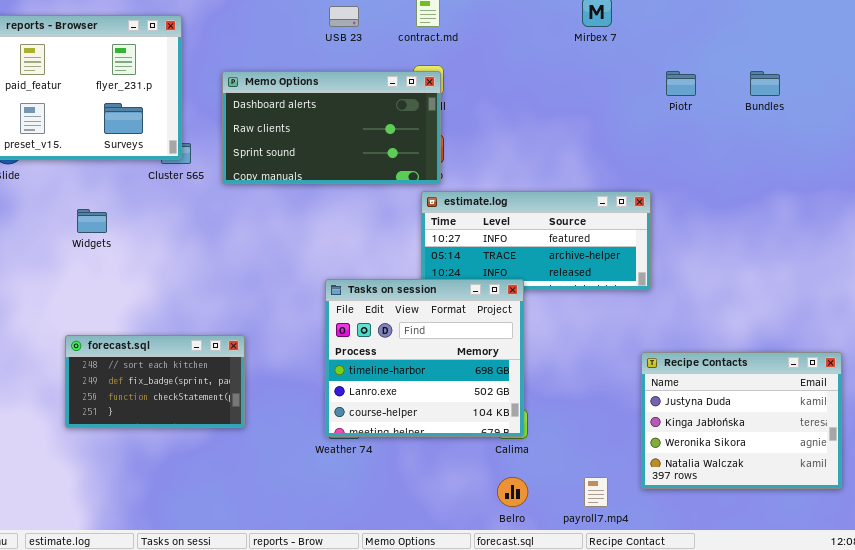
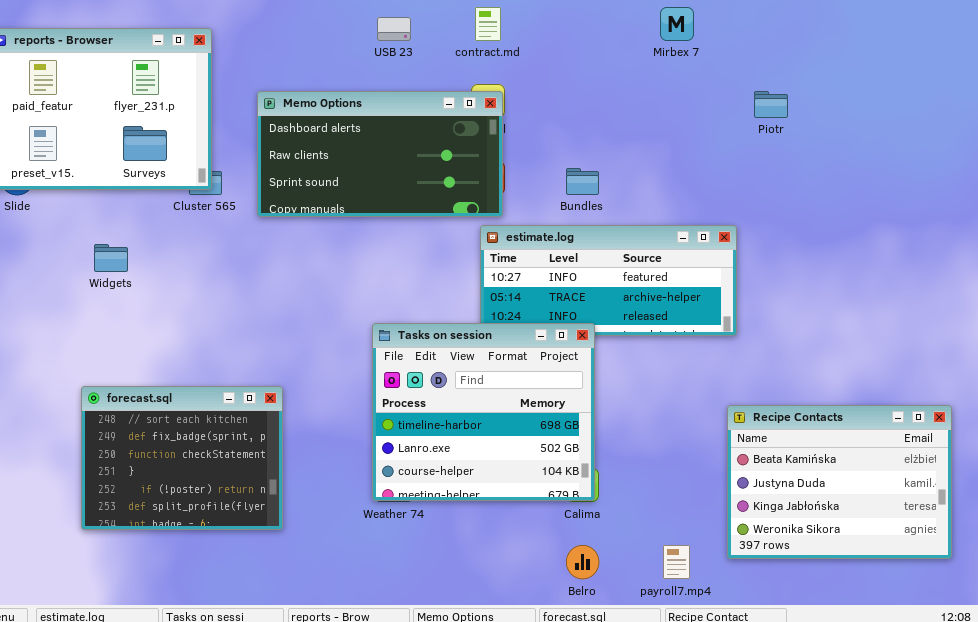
Bundles: [750,71,780,96] -> [566,168,599,195], moved
forecast.sql: [65,335,245,428] -> [81,386,283,530], resized
Recipe Contacts: [641,352,842,489] -> [727,405,952,559], scrolled up 1 row

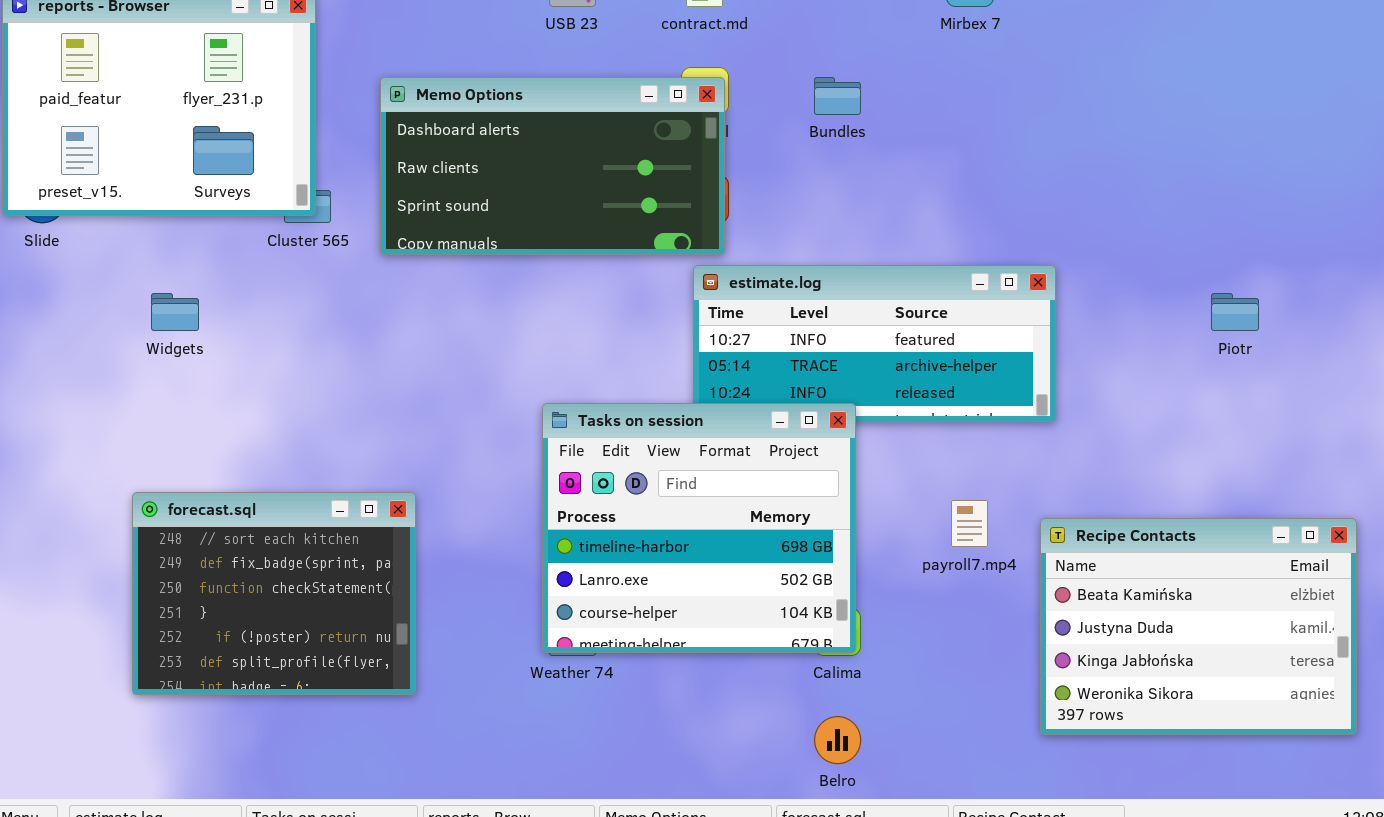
Piotr: [754,91,788,118] -> [1211,293,1259,331], moved
Bundles: [566,168,599,195] -> [814,77,861,115], moved
payroll7.mp4: [663,545,690,579] -> [951,500,988,547], moved

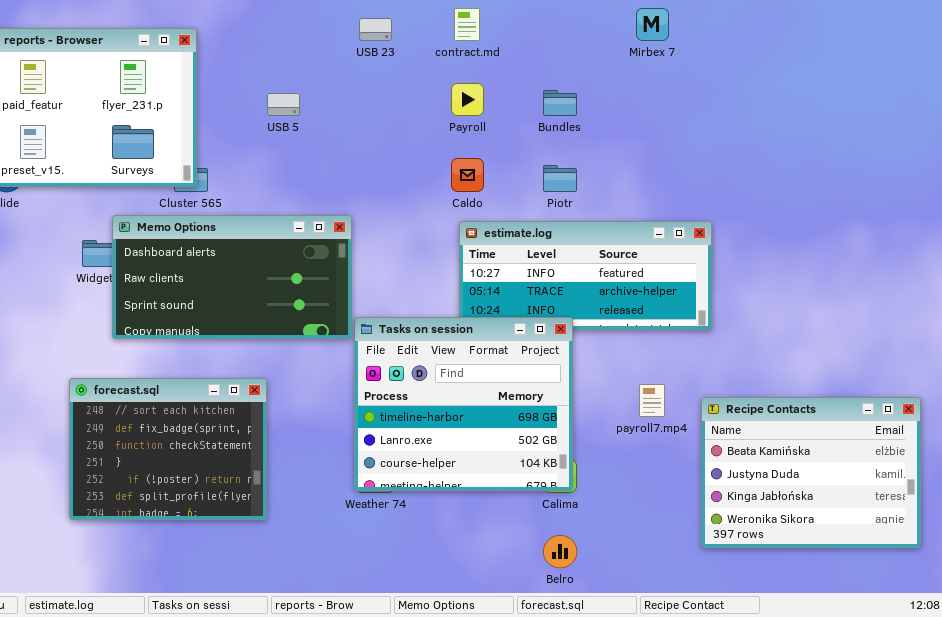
Memo Options: [380,77,725,255] -> [112,215,352,339], moved
Piotr: [1211,293,1259,331] -> [543,165,577,192], moved

